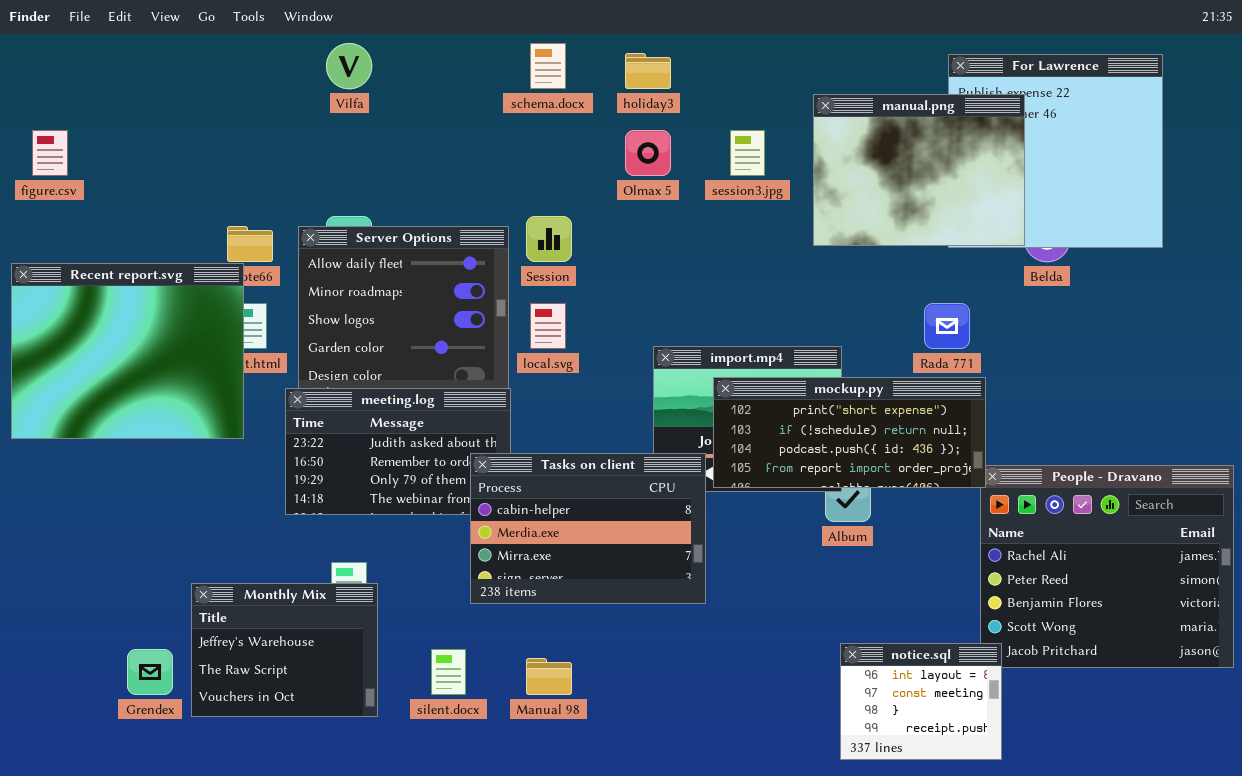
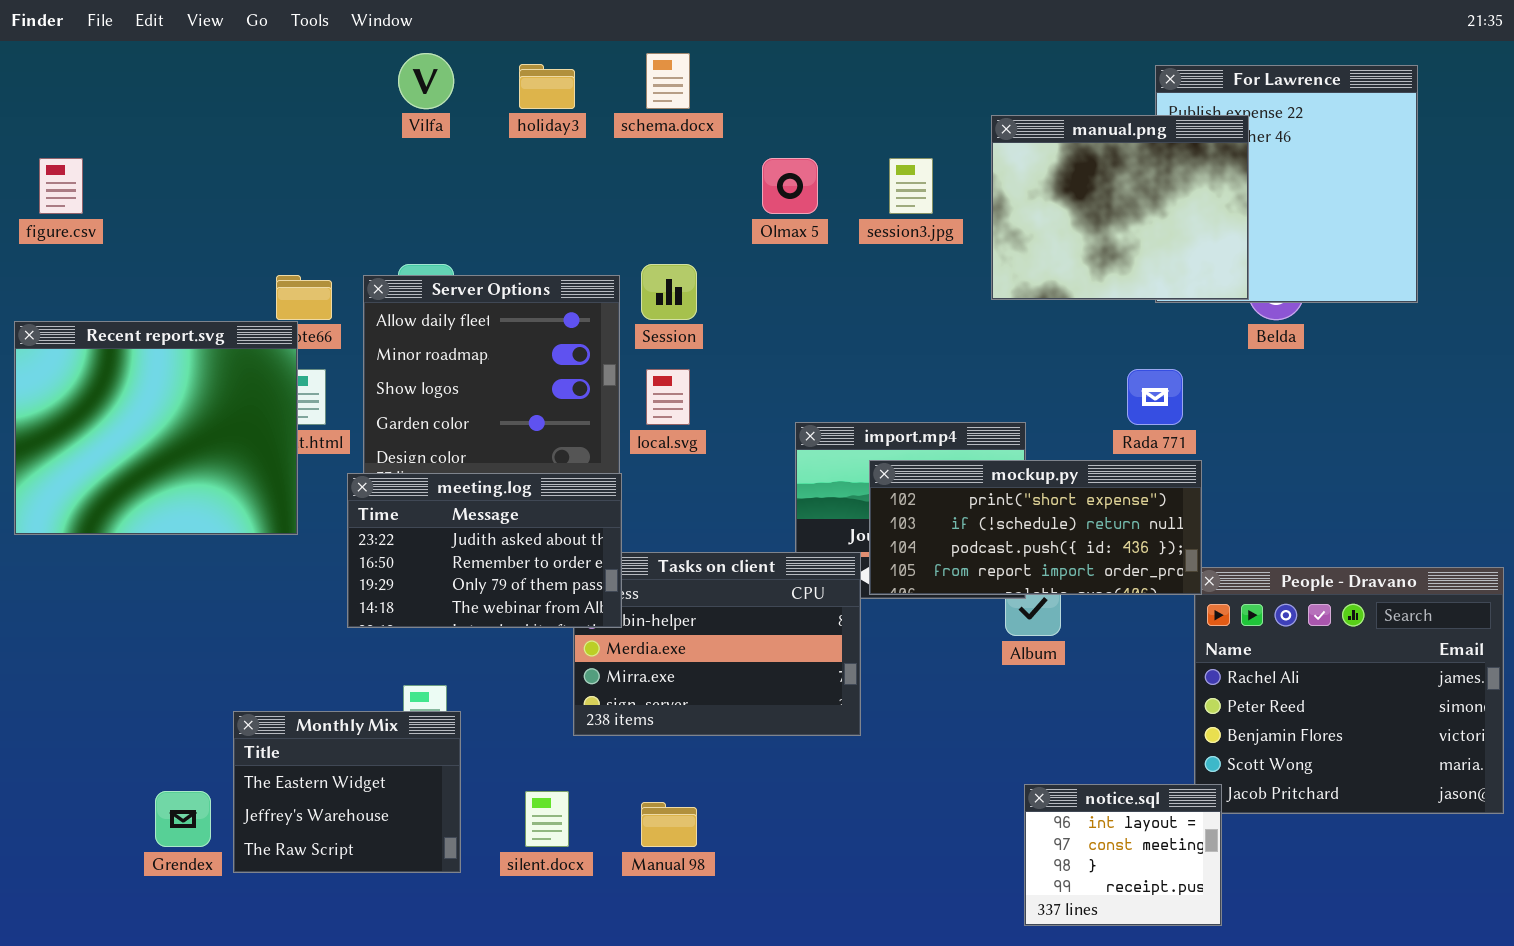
holiday3: [625,53,671,89] -> [519,64,575,109], moved
meeting.log: [285,388,511,515] -> [347,473,622,628], raised
Monthly Mix: [191,583,378,717] -> [233,711,461,873], scrolled up 1 row

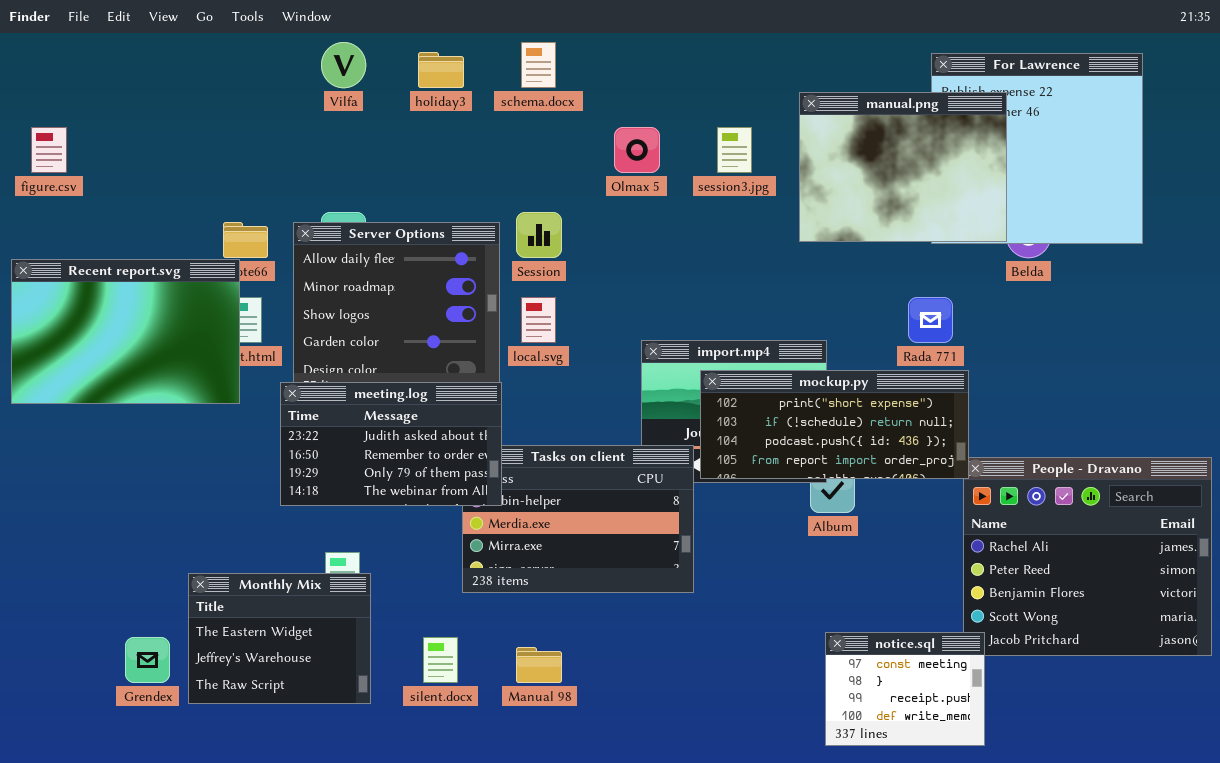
Recent report.svg: [14,321,298,535] -> [11,259,240,404], resized
notice.sql: [1024,784,1222,926] -> [825,632,985,746], scrolled down 1 row

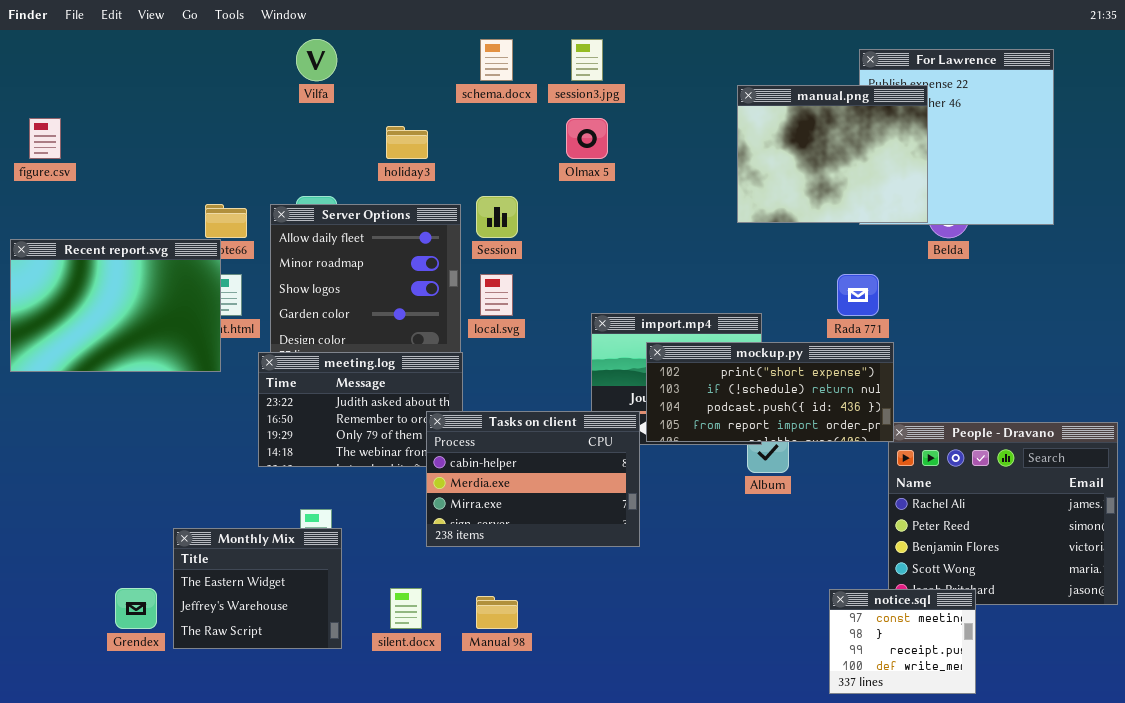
holiday3: [418,52,464,88] -> [386,126,428,159], moved
session3.jpg: [717,127,752,173] -> [571,39,603,81], moved
Tasks on client: [462,445,694,593] -> [426,411,640,547], raised
notice.sql: [825,632,985,746] -> [829,589,976,694], moved

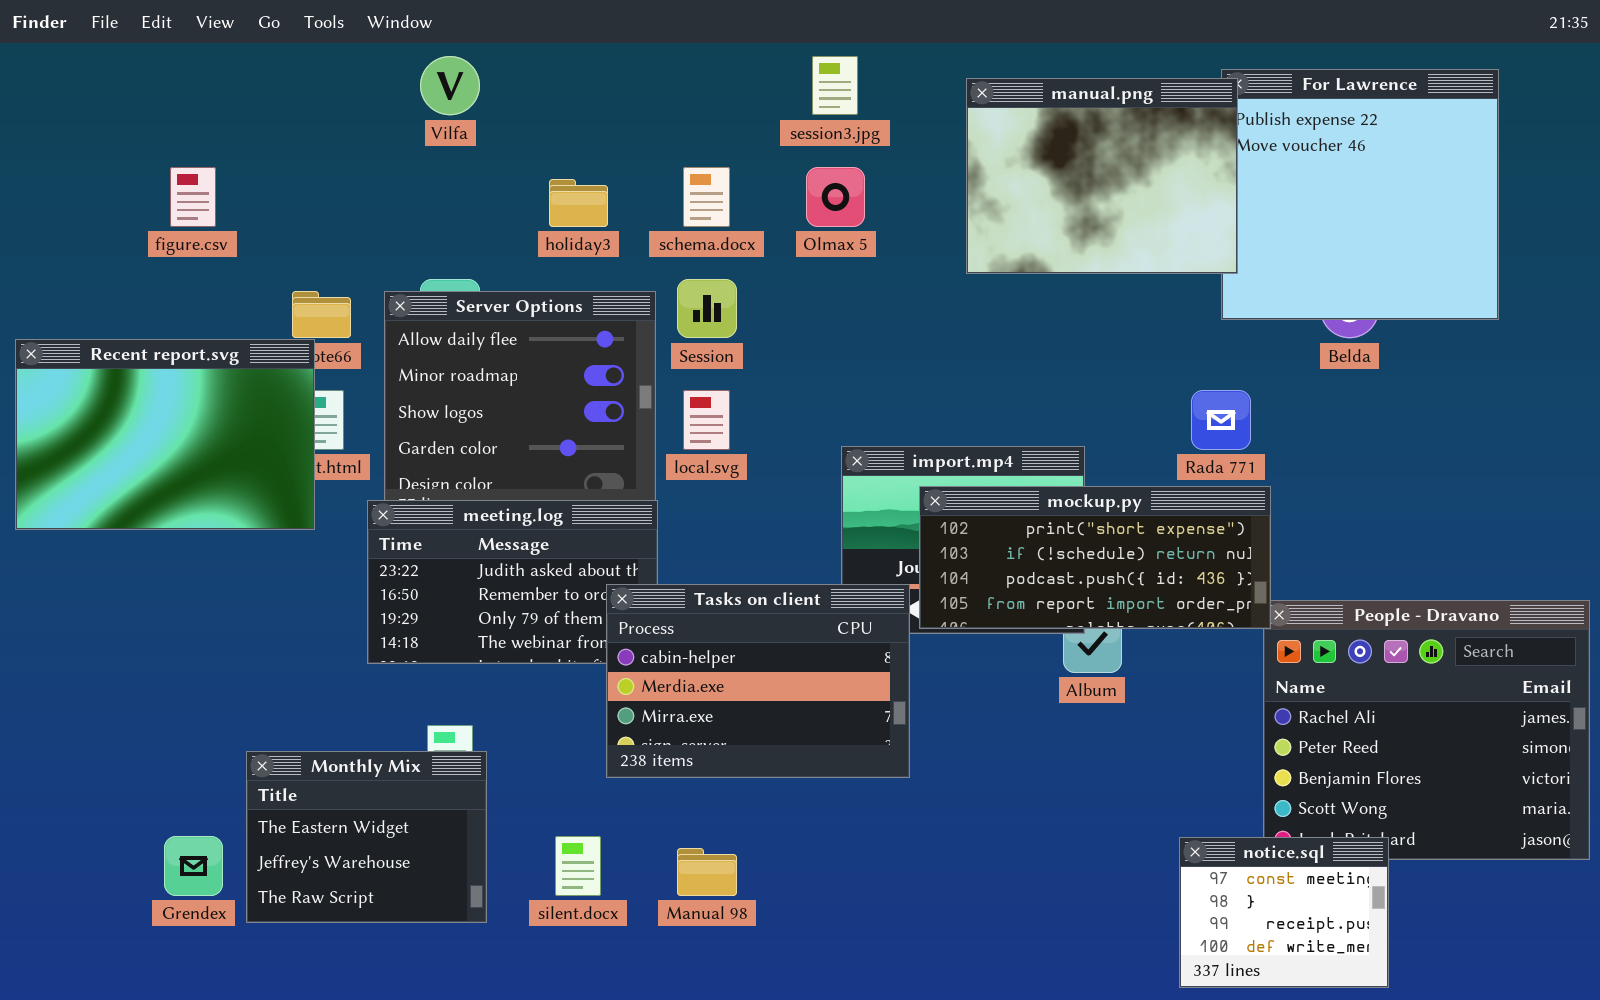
schema.docx: [480,39,513,81] -> [683,167,730,227], moved
manual.png: [737,85,928,223] -> [966,78,1238,274], moved
figure.csv: [29,118,61,159] -> [170,167,216,227], moved

